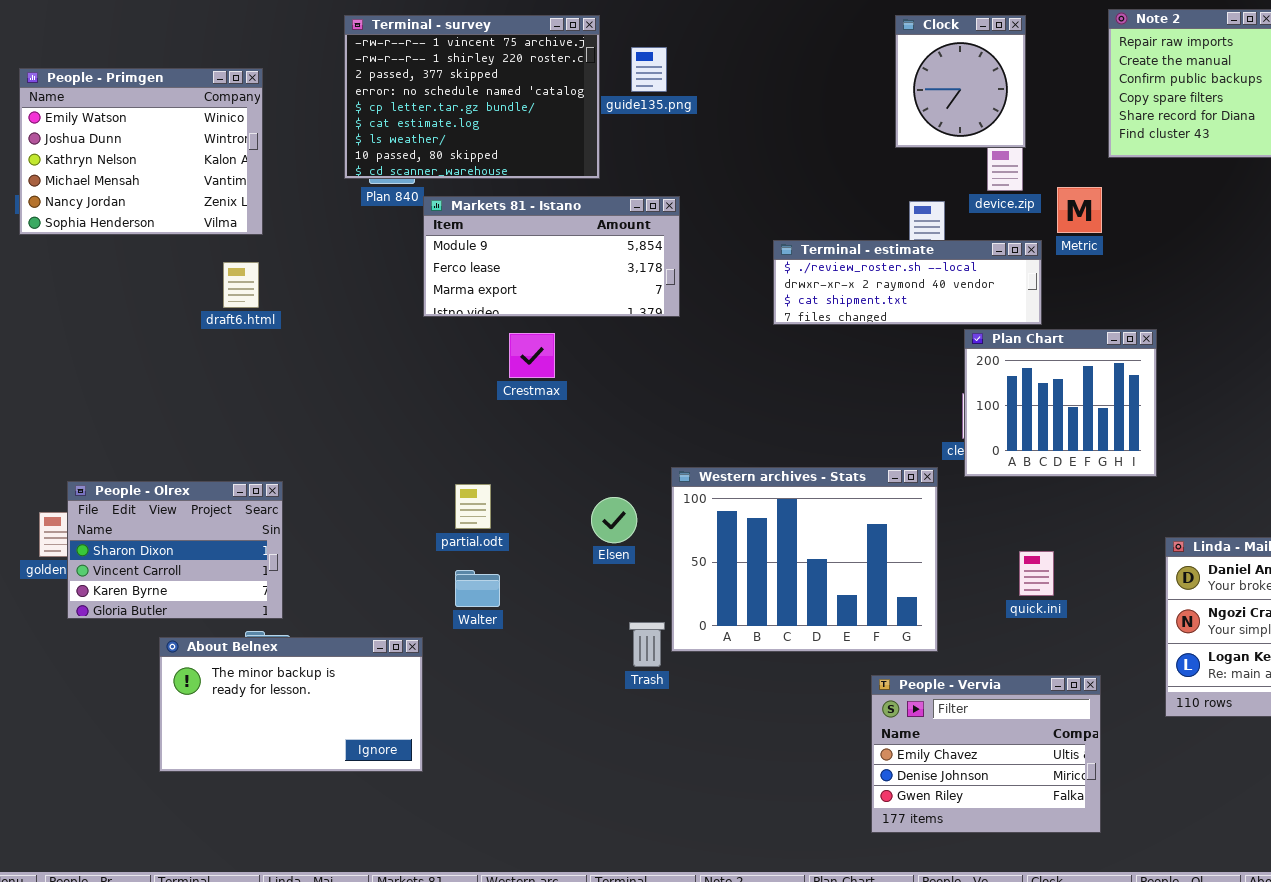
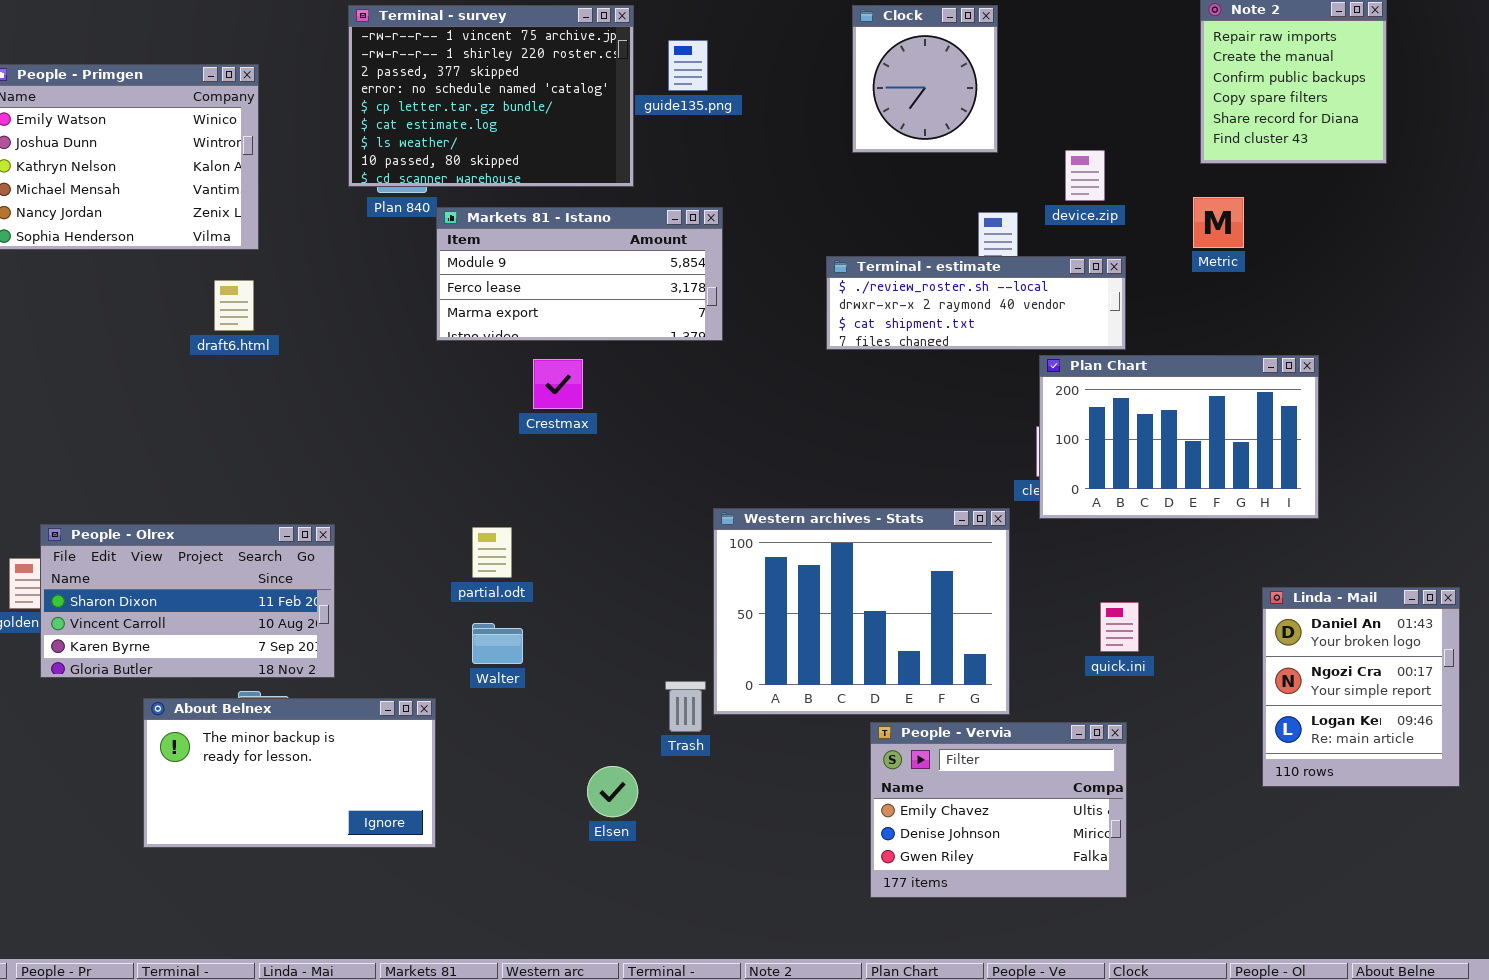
Clock: [895,15,1026,148] -> [852,5,998,153], moved
Metric: [1057,187,1102,233] -> [1193,197,1244,248], moved
Plan Chart: [964,329,1157,477] -> [1039,355,1319,519], resized
People - Olrex: [67,481,283,619] -> [40,524,335,678], resized
Elsen: [591,497,637,543] -> [587,766,638,817], moved
People - Vervia: [871,675,1101,833] -> [870,722,1127,898], moved

